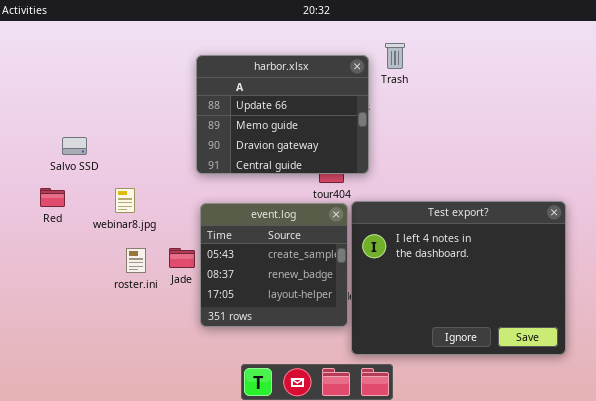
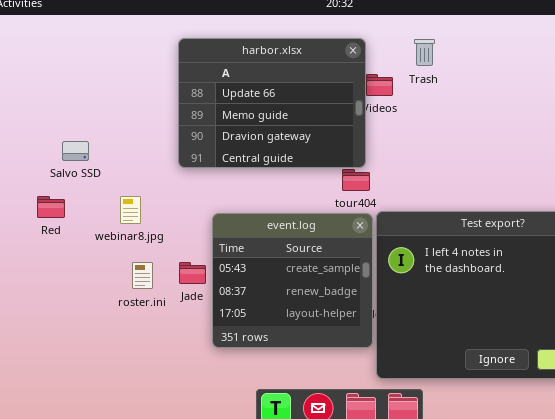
harbor.xlsx: [196,55,369,174] -> [178,38,366,168], moved

